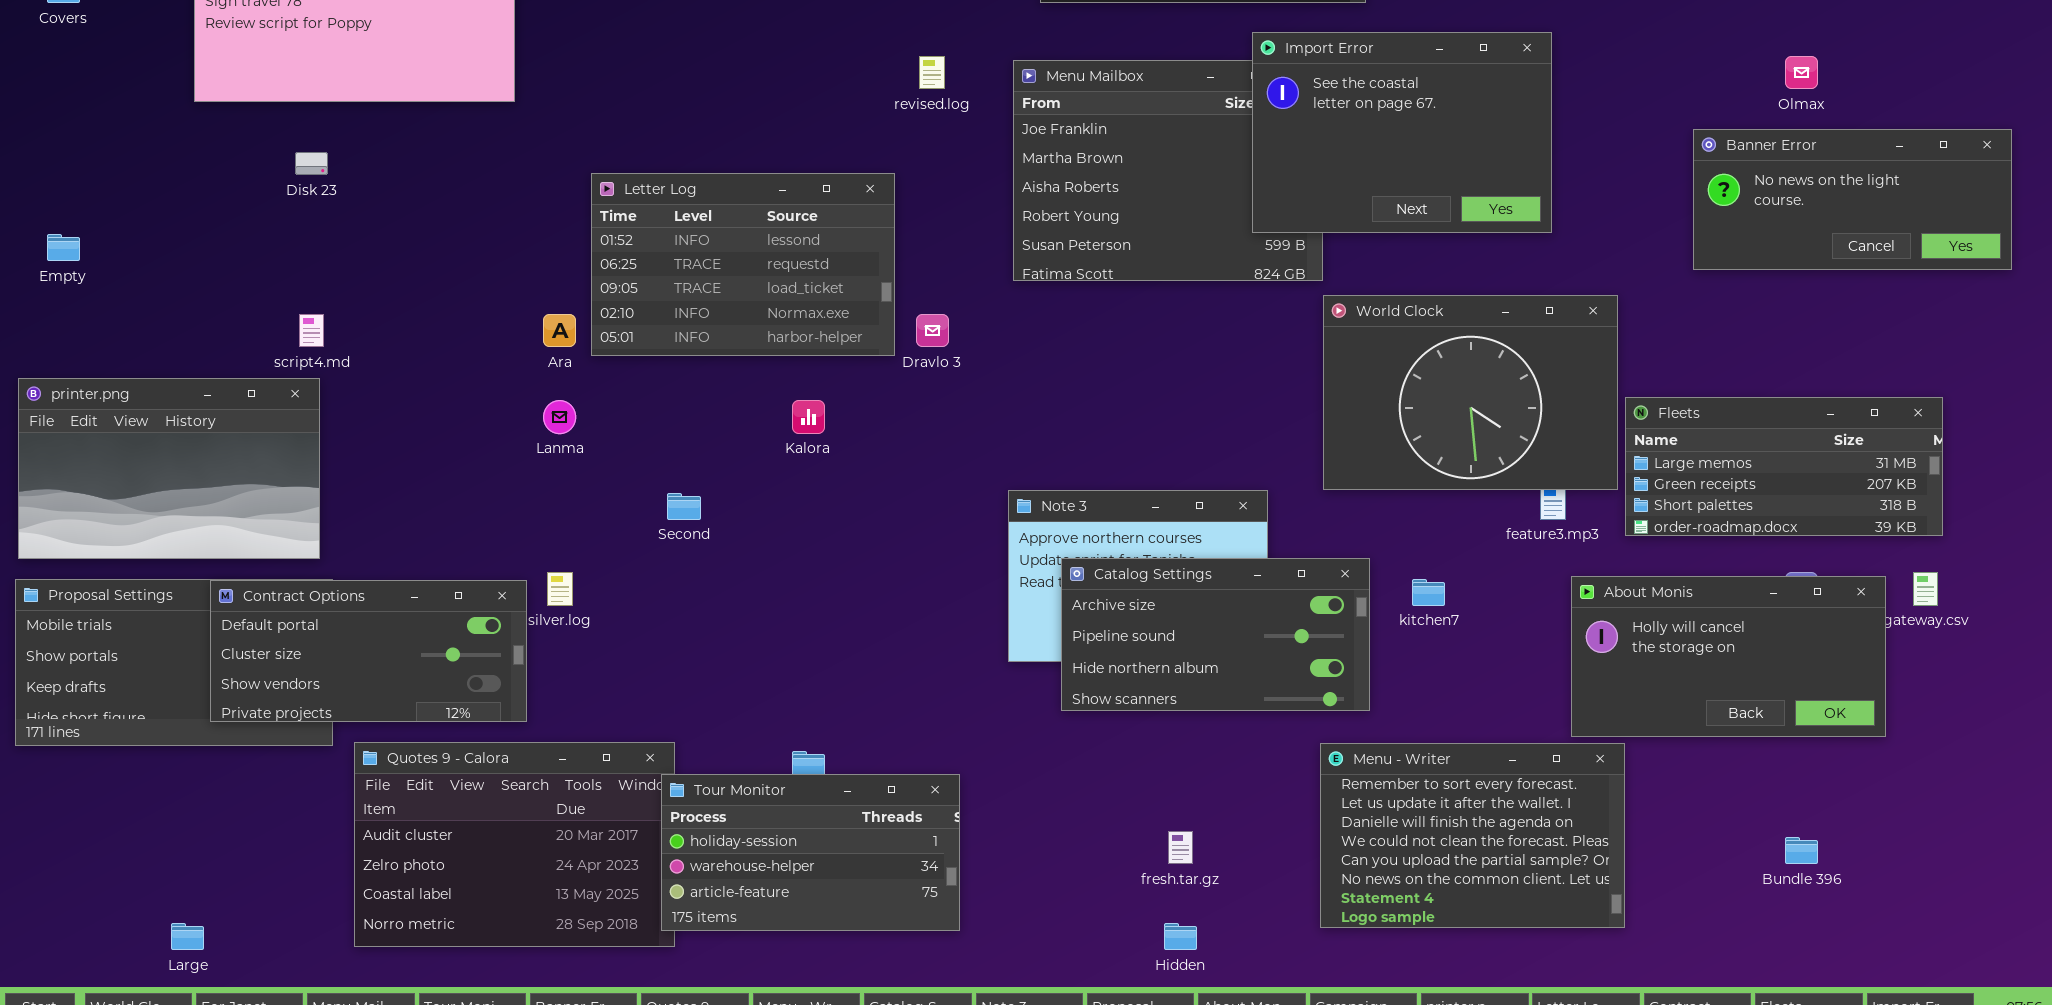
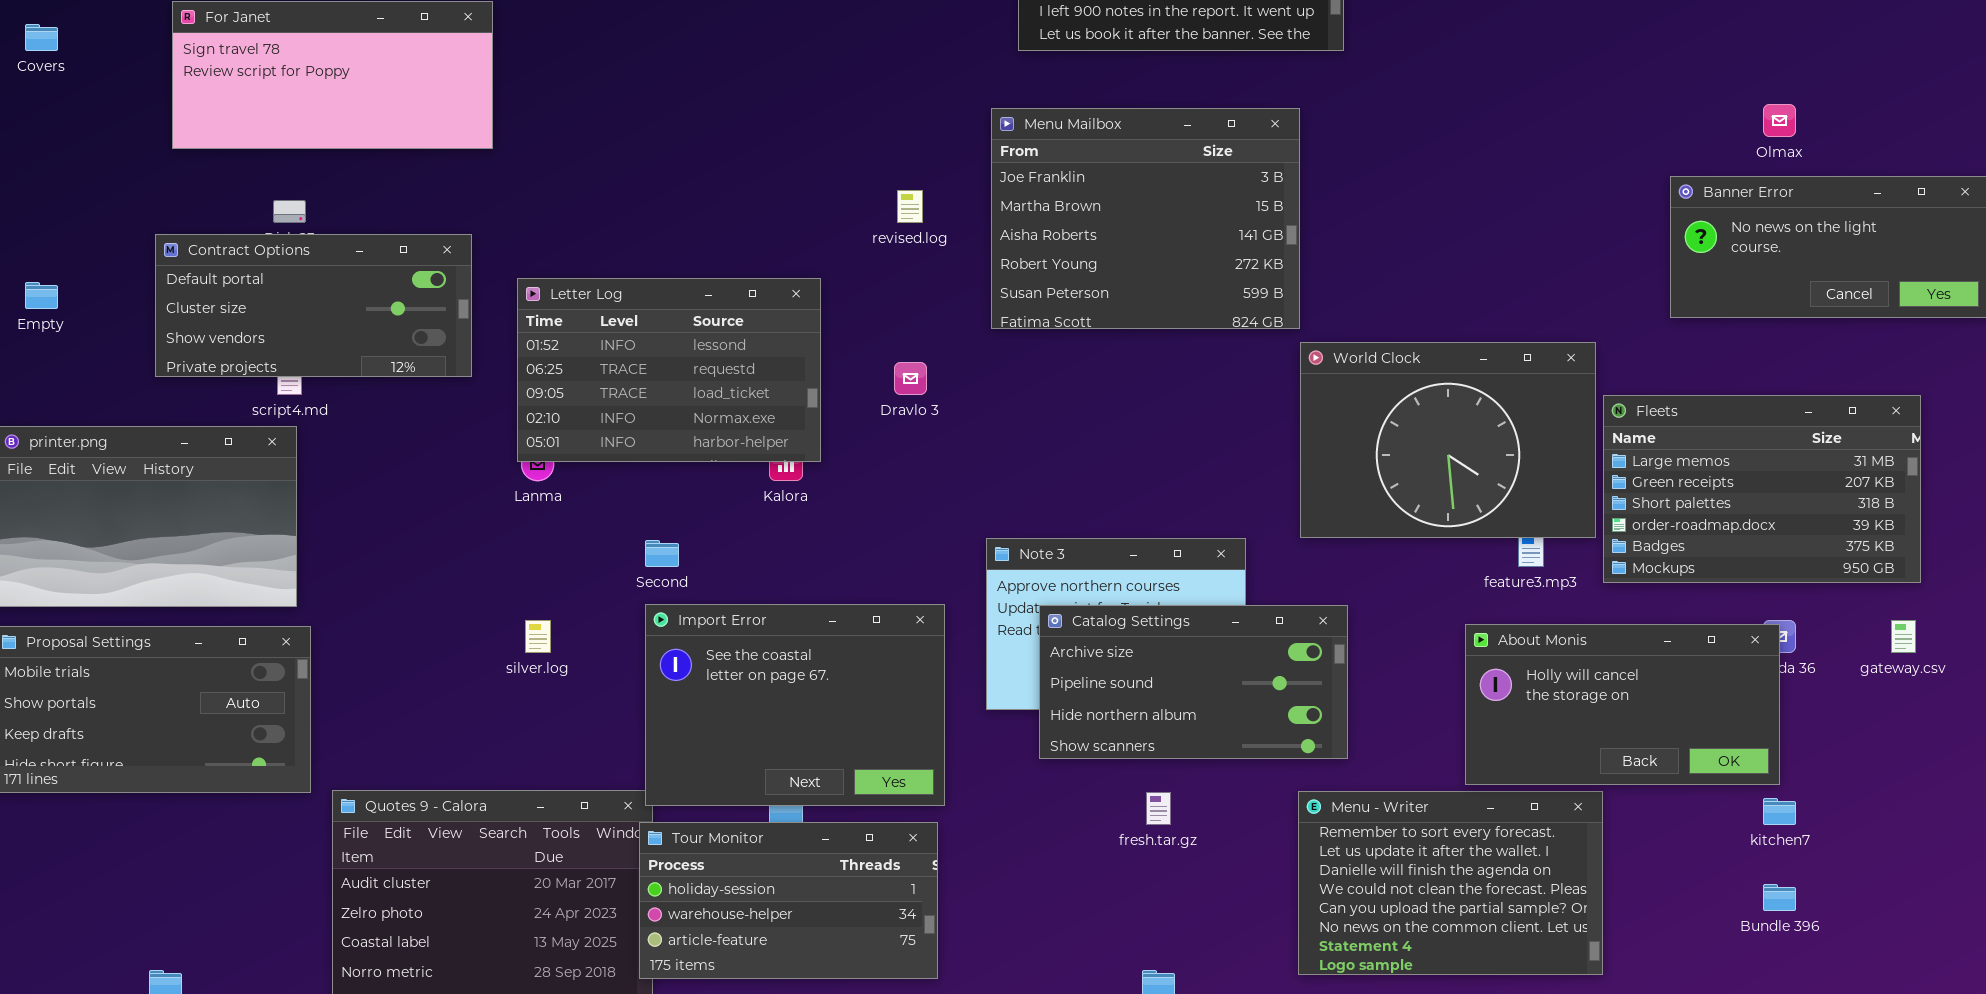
Import Error: [1252,32,1552,233] -> [645,604,945,806], moved
revised.log: [919,56,945,89] -> [897,190,923,223], moved
Letter Log: [591,173,895,356] -> [517,278,821,462], moved
Fleets: [1625,397,1943,536] -> [1603,395,1921,583], resized
About Monis: [1571,576,1886,737] -> [1465,624,1780,785], moved
kitchen7: [1412,579,1445,606] -> [1763,798,1796,825], moved
Contract Options: [210,580,527,722] -> [155,234,472,377], moved
fresh.tar.gz: [1168,831,1193,864] -> [1146,792,1171,825], moved

